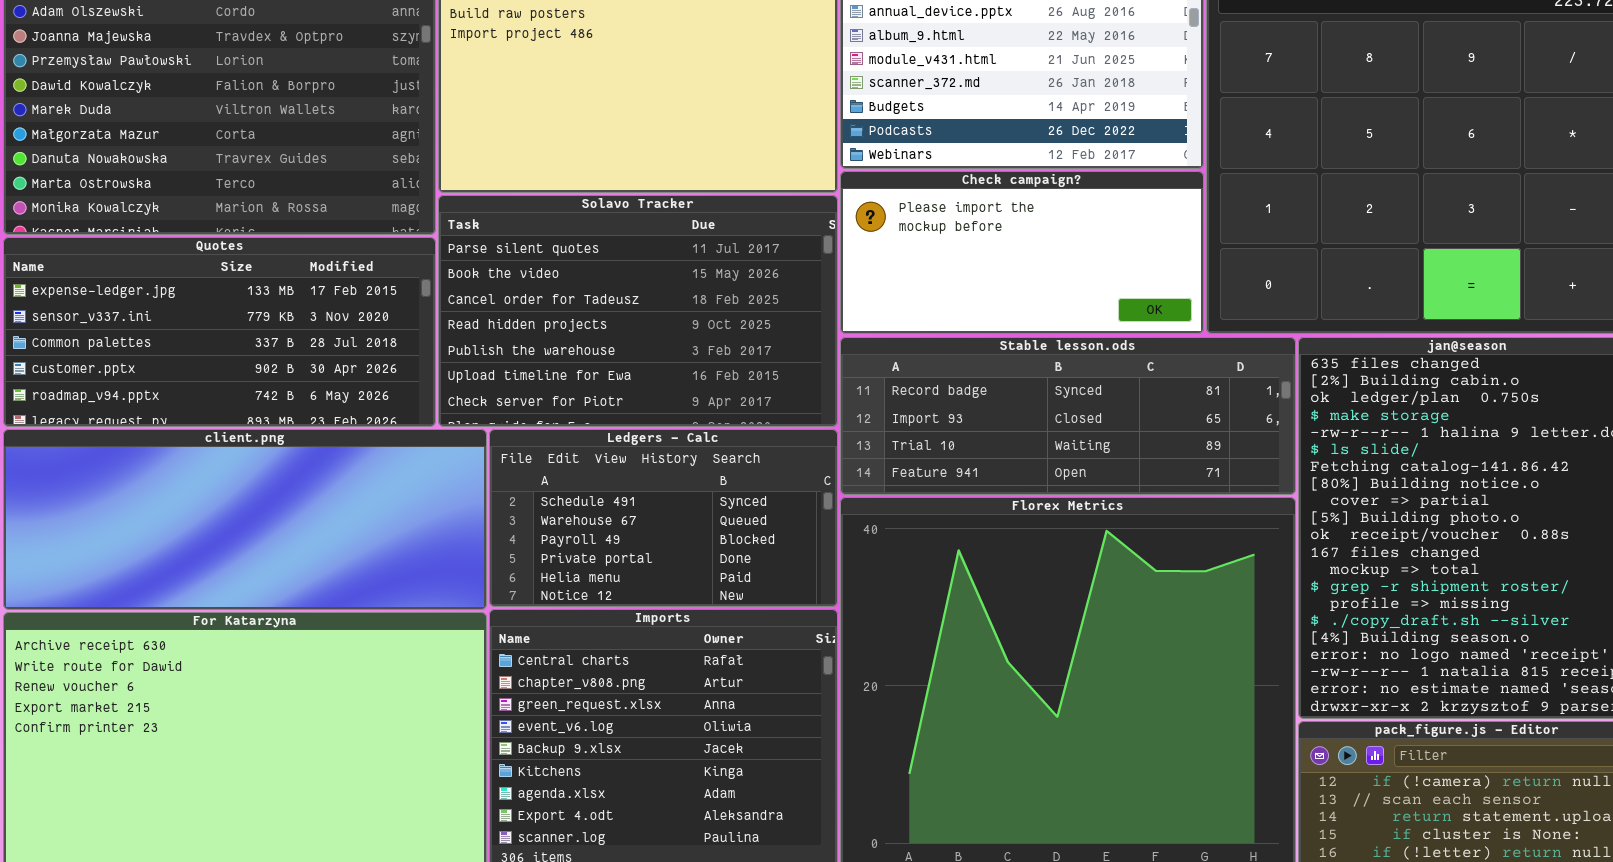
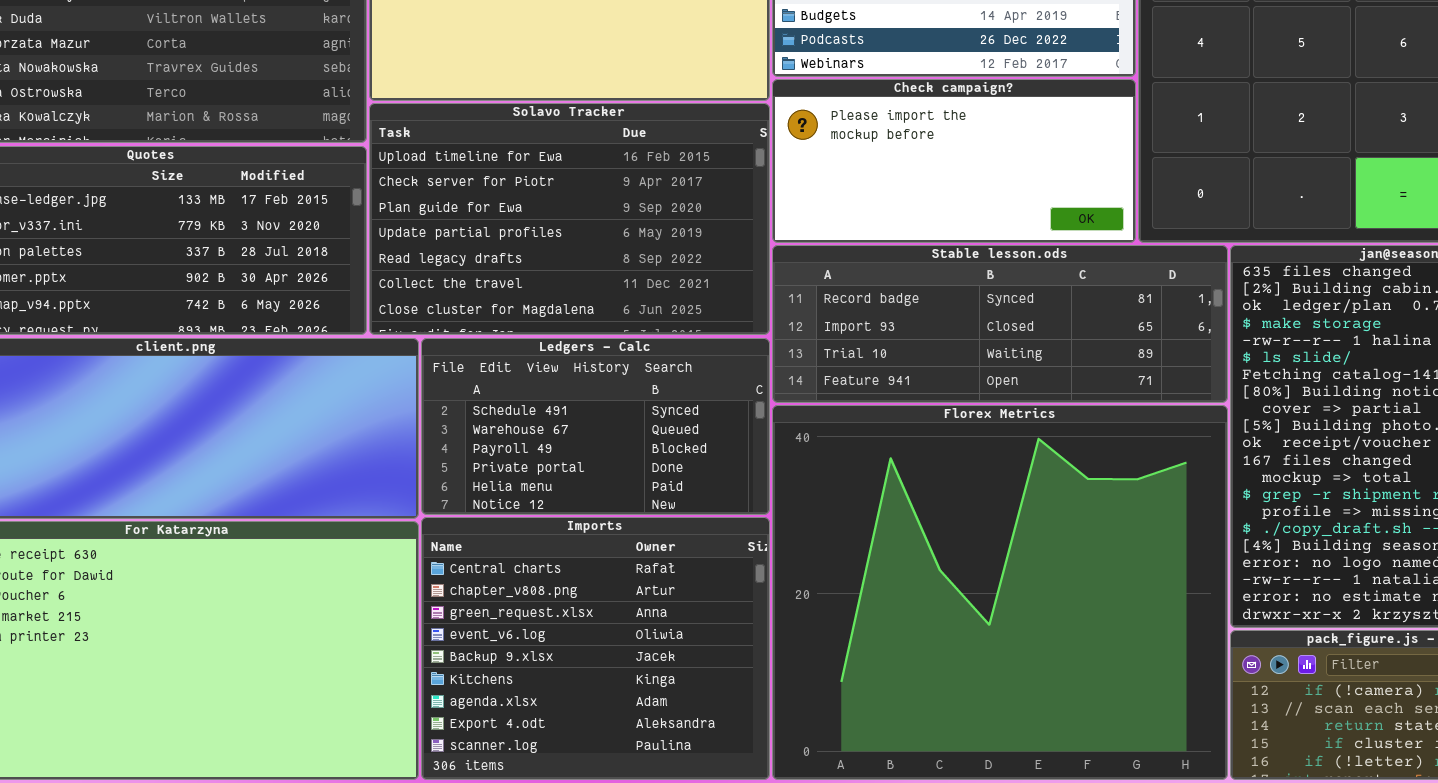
Solavo Tracker: [438,195,838,427] -> [369,103,770,335], scrolled down 5 rows

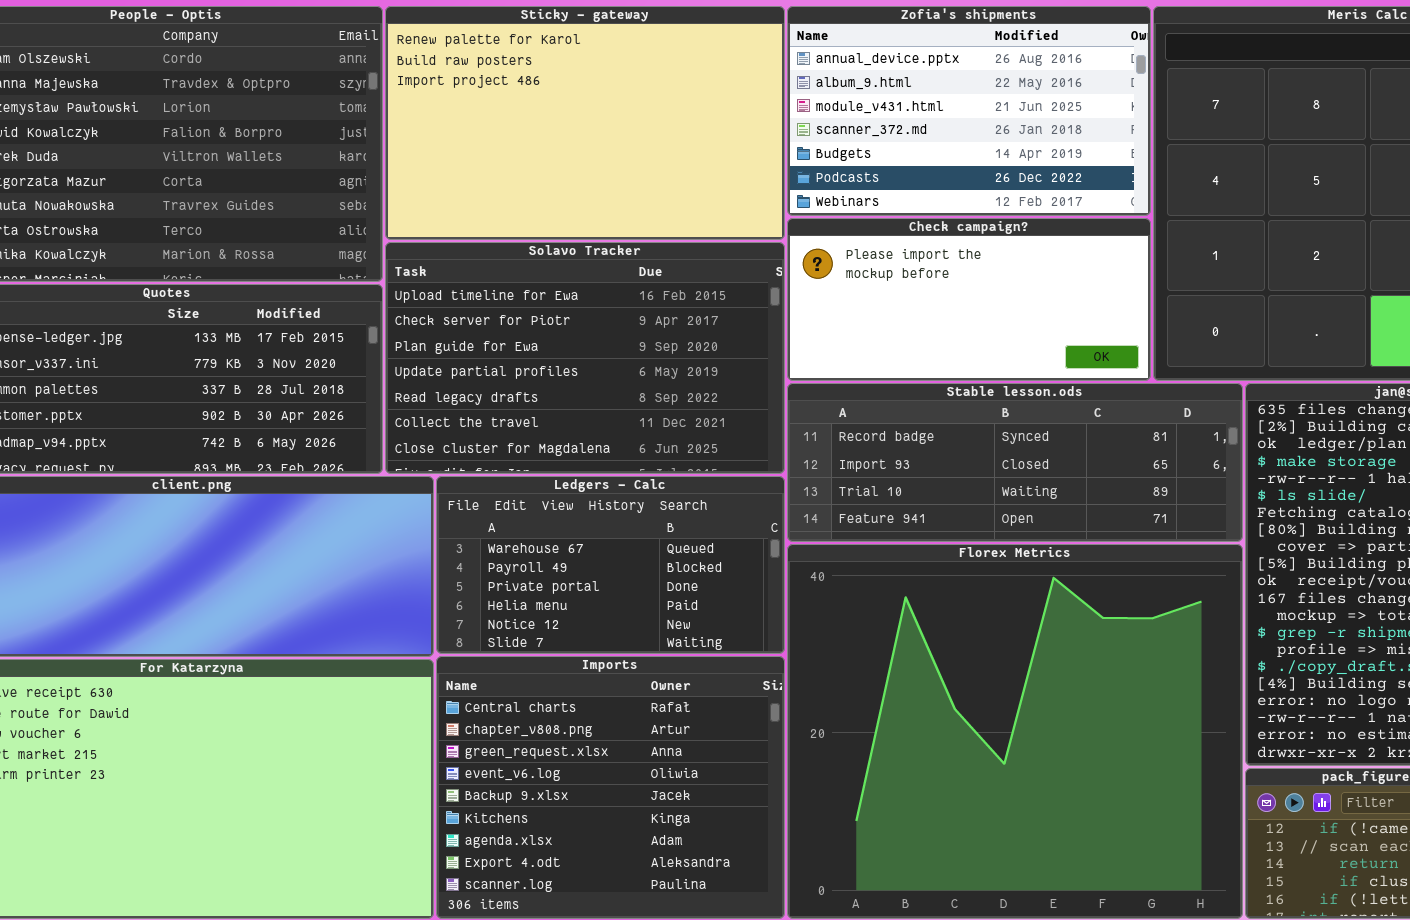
Ledgers - Calc: [421,338,770,515] -> [436,476,785,654], scrolled down 1 row

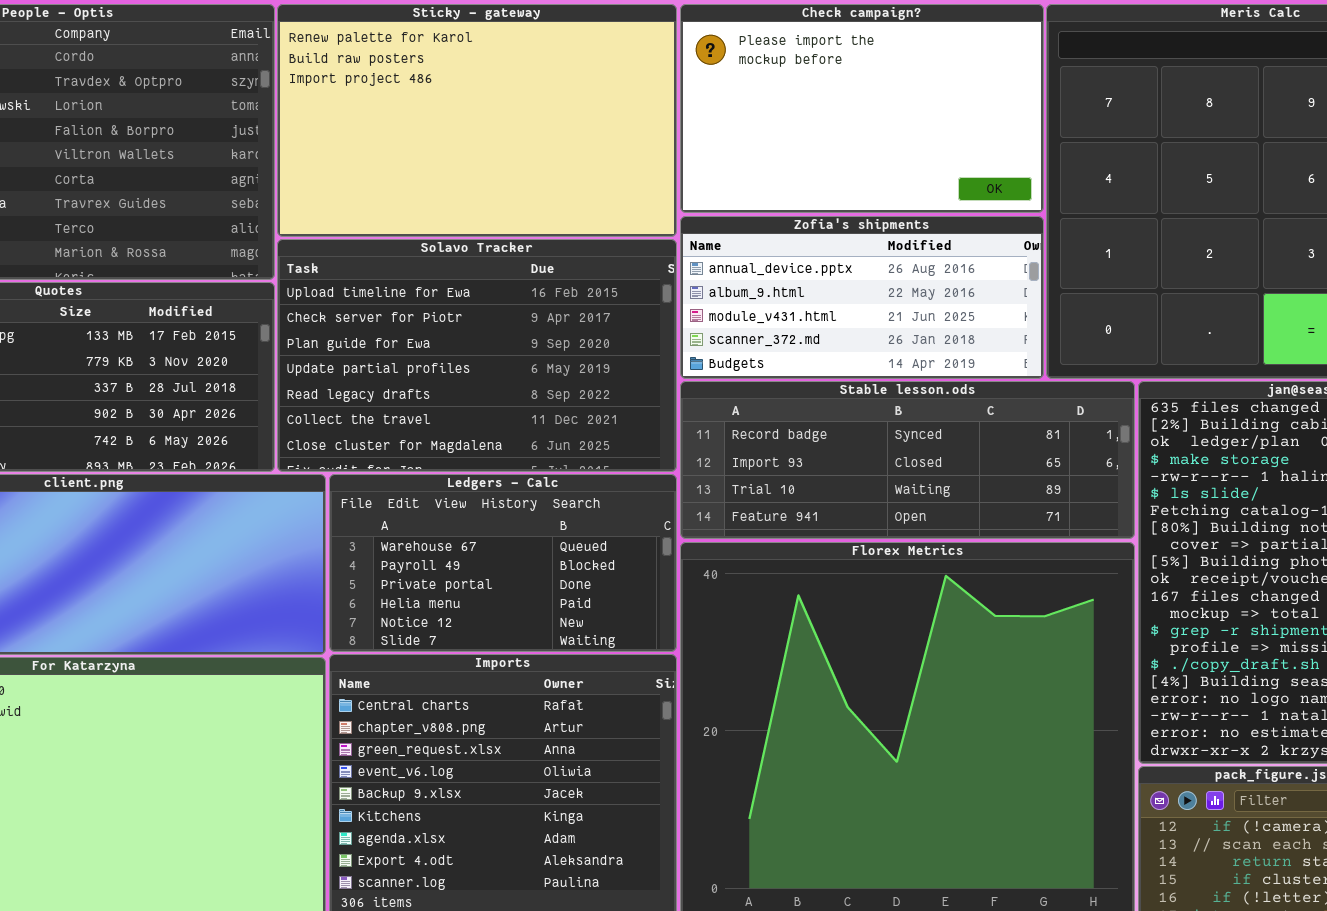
Zofia's shipments: [787,6,1151,216] -> [680,216,1044,379], moved, resized
Check campaign?: [787,218,1151,381] -> [680,4,1044,213], moved, resized

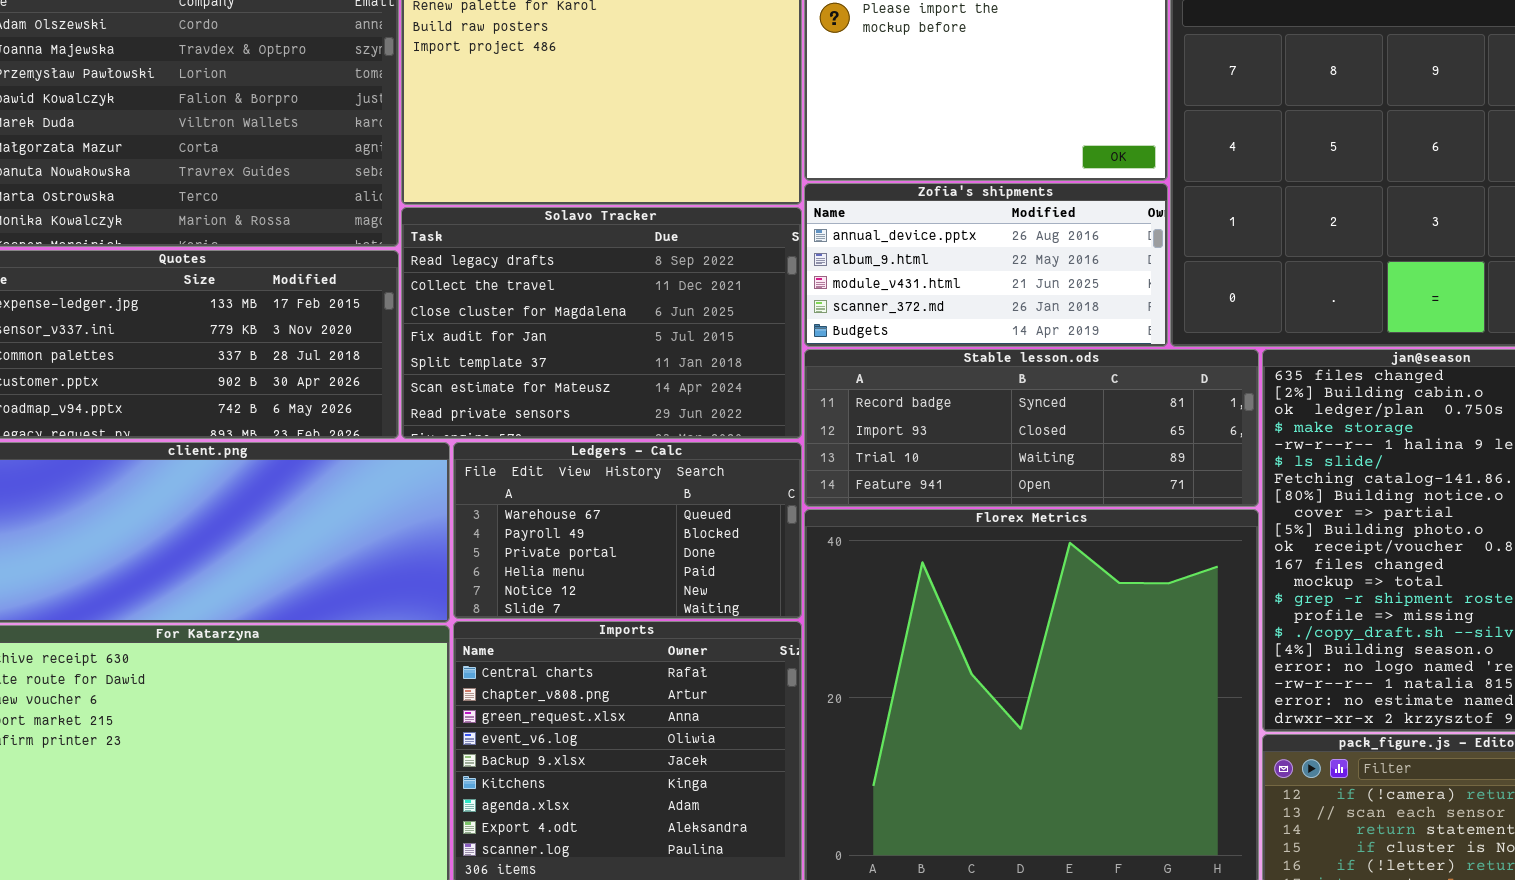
Solavo Tracker: [277,239,677,472] -> [401,207,802,439], scrolled down 4 rows

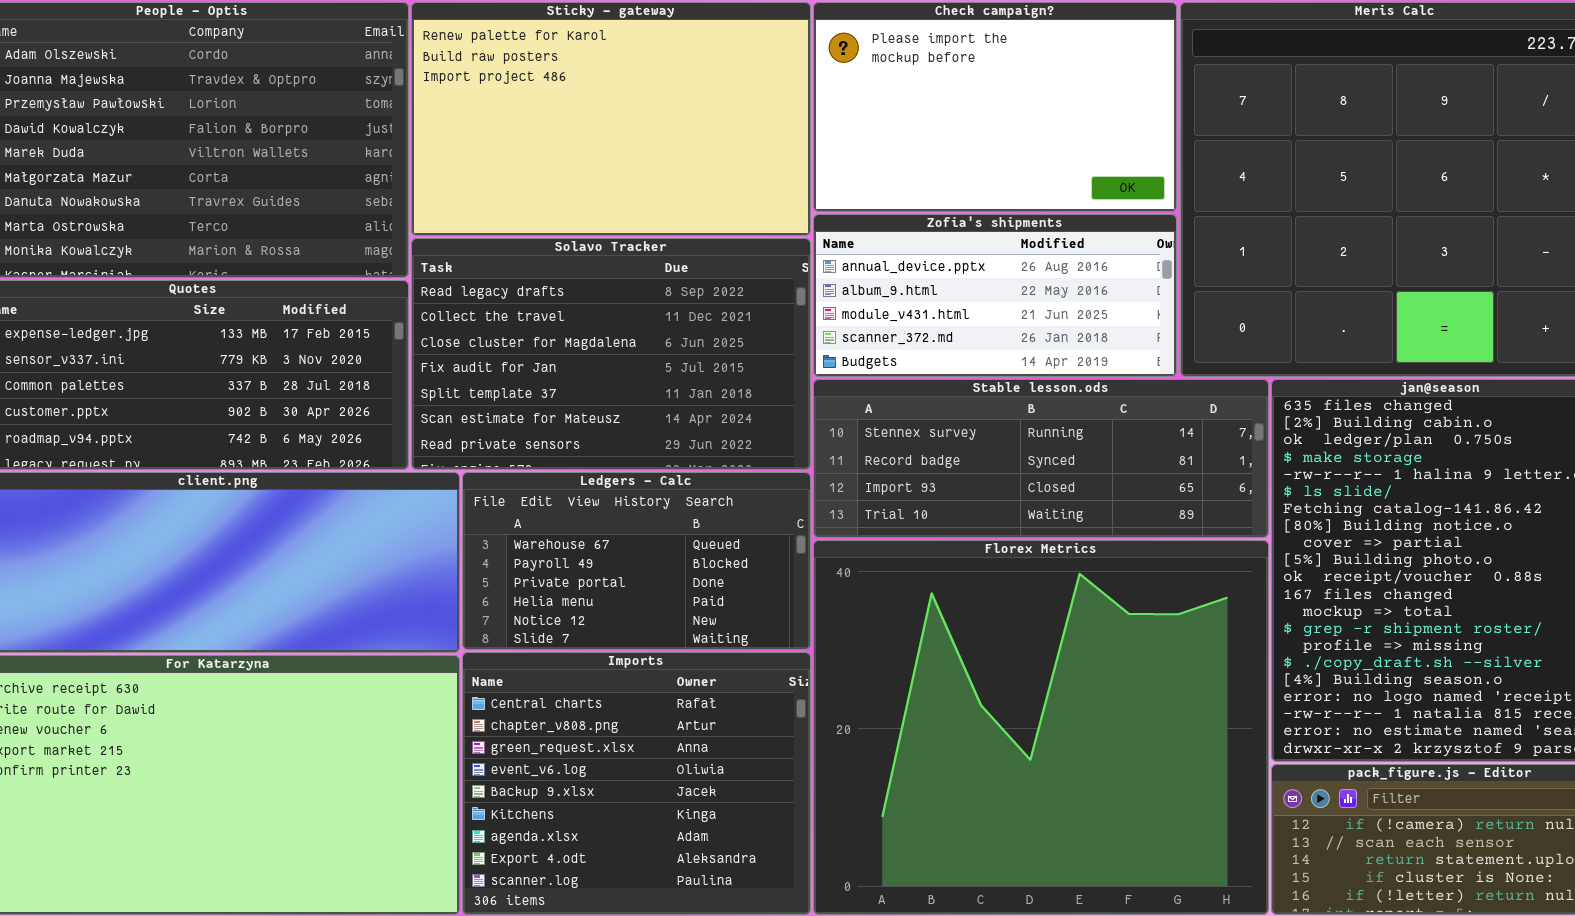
Stable lesson.ods: [804,349,1259,507] -> [813,379,1269,538], scrolled up 1 row

